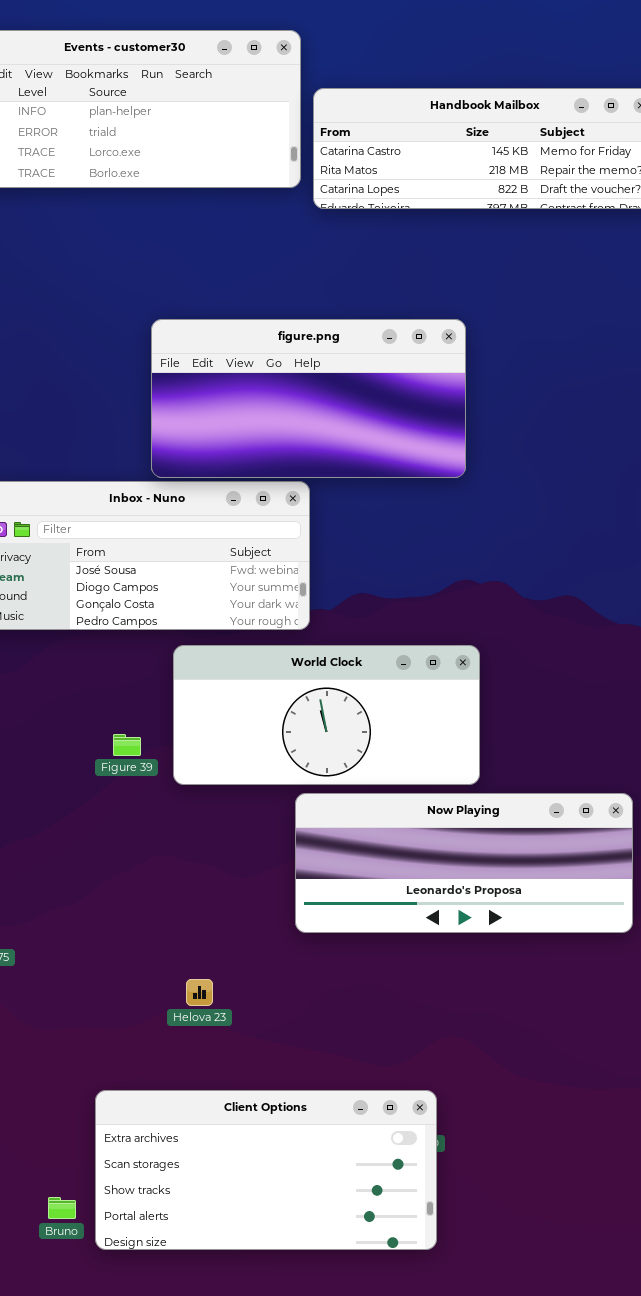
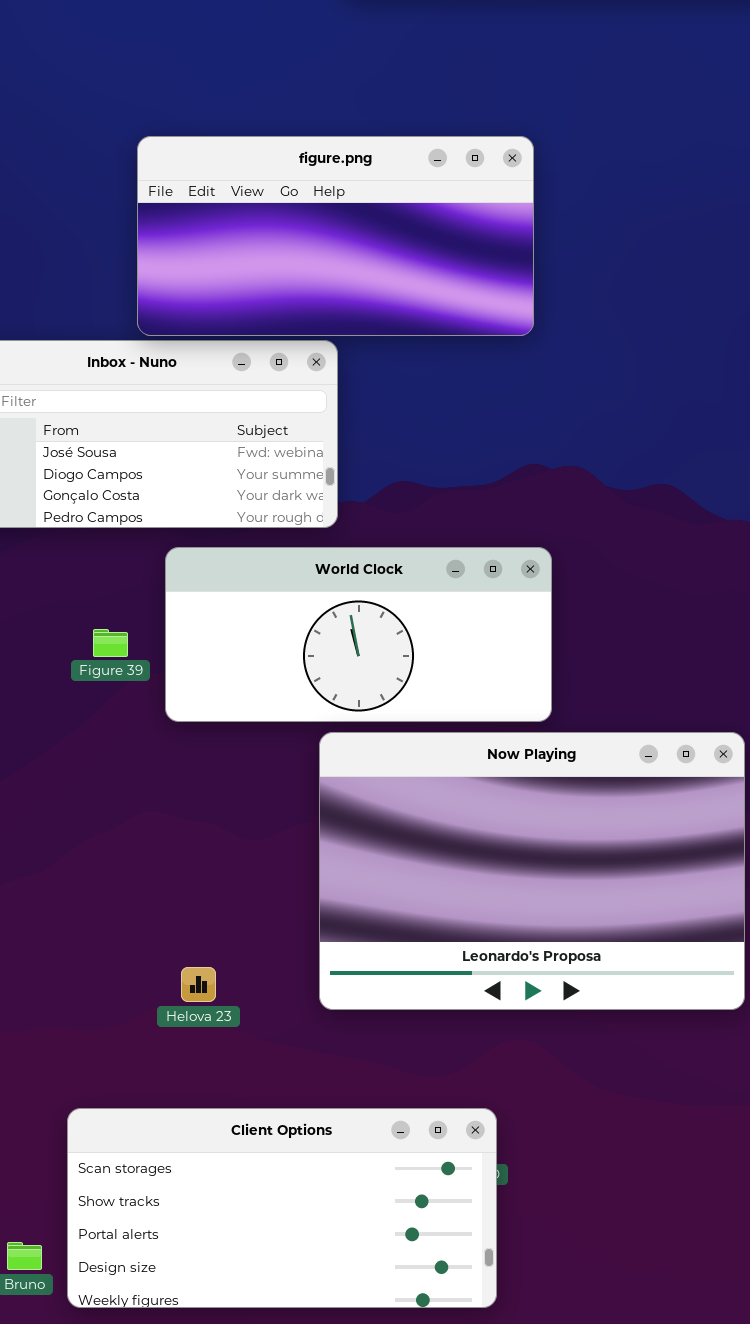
Figure 39: [113,734,141,756] -> [93,629,128,657], moved
Now Playing: [295,793,633,933] -> [319,732,745,1010], resized
Client Options: [95,1090,437,1250] -> [67,1108,497,1308], scrolled down 1 row

